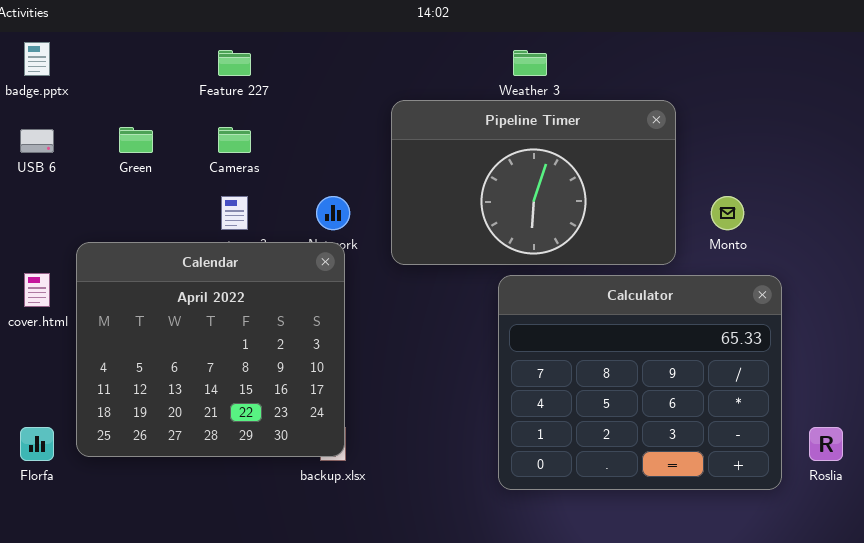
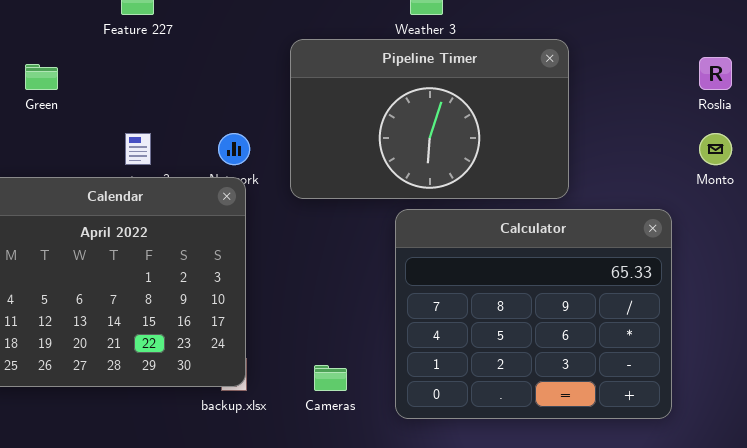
Cameras: [218,127,251,153] -> [314,365,347,391], moved
Monto: [711,196,744,230] -> [699,133,732,165], moved
Roslia: [809,427,843,461] -> [699,57,732,90], moved

